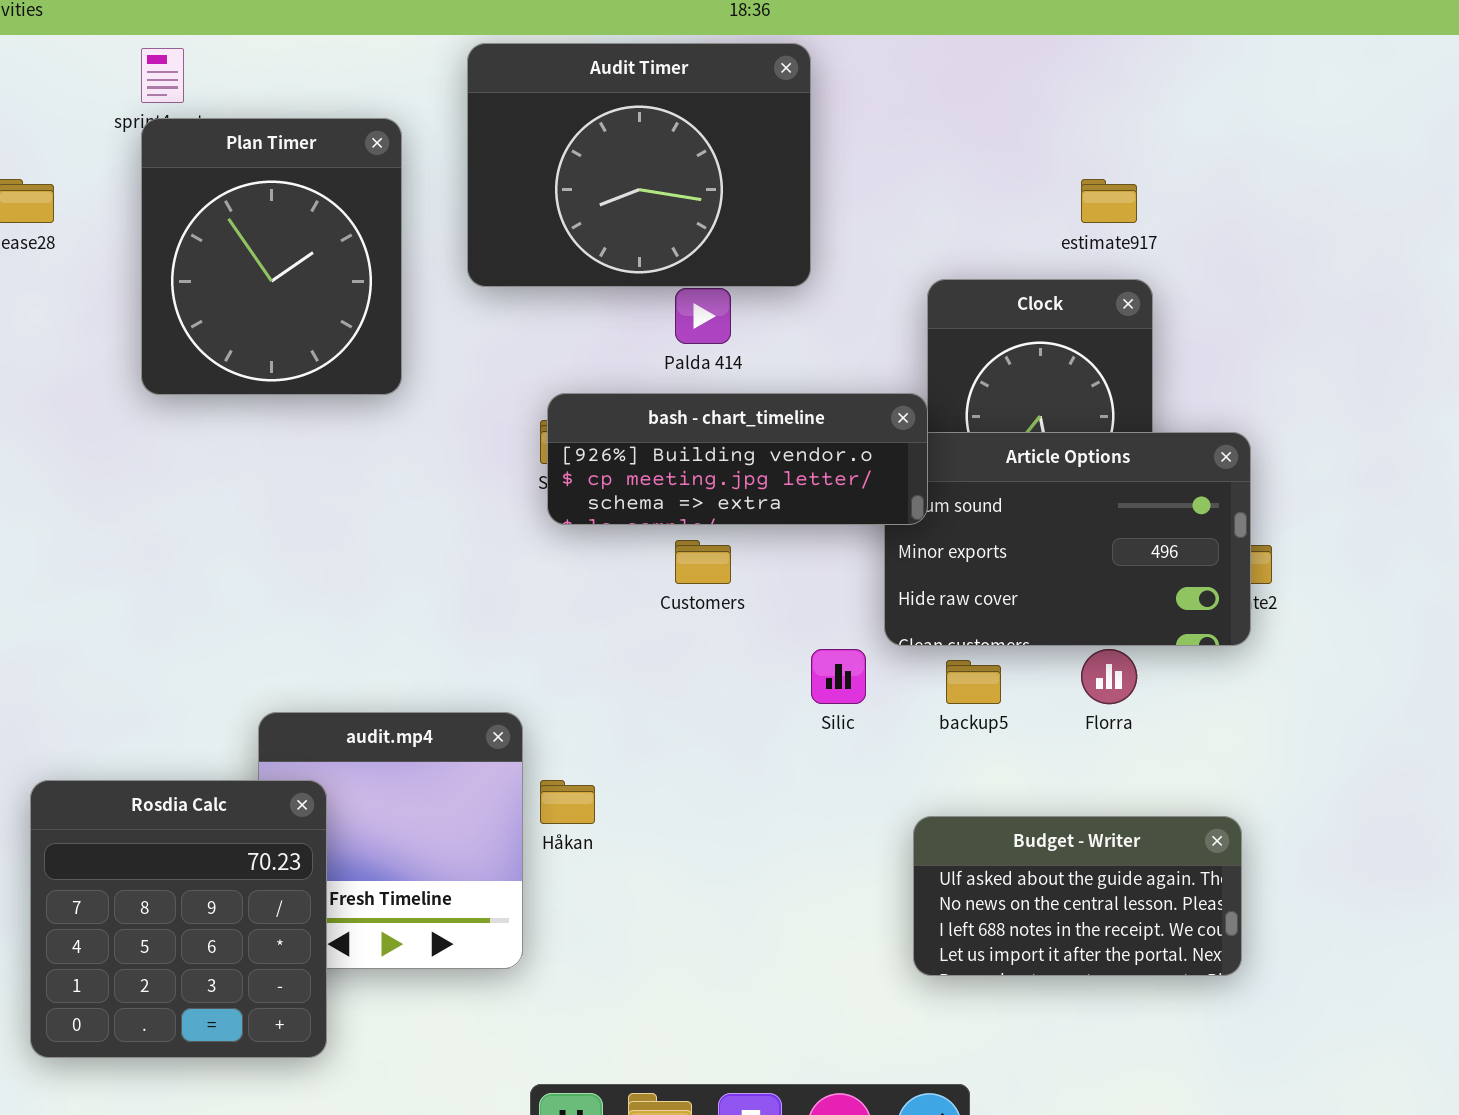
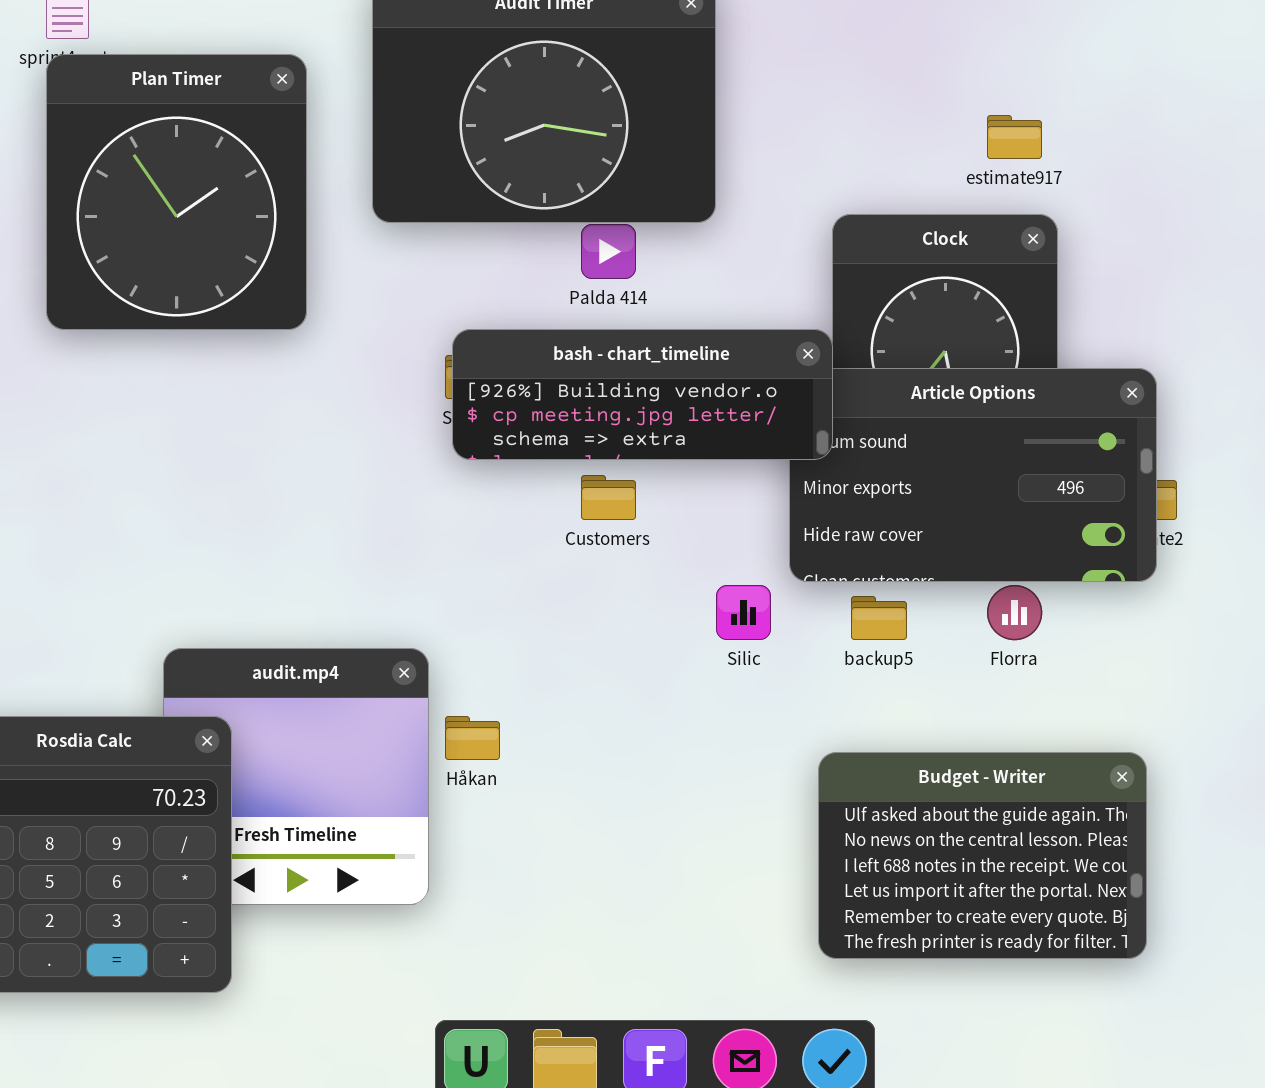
Budget - Writer: [913,816,1242,976] -> [818,752,1147,959], resized

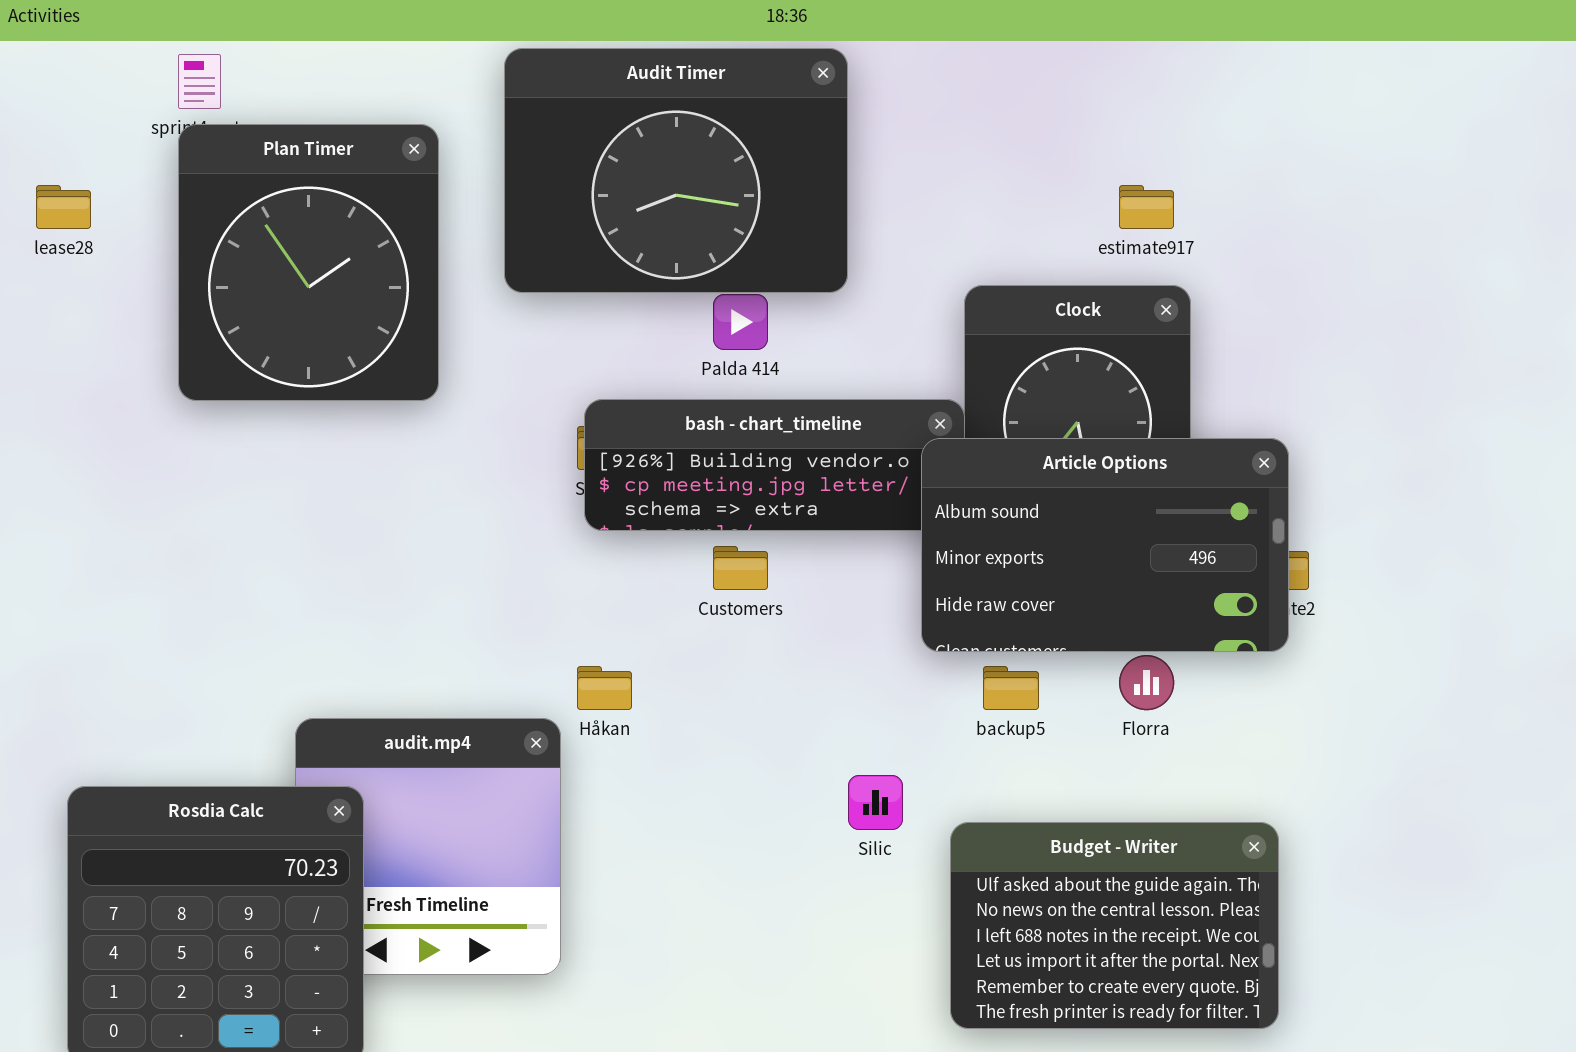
Article Options: [789,368,1157,582] -> [921,438,1289,652], raised
Silic: [716,585,771,640] -> [848,775,903,830], moved
Håkan: [445,716,500,760] -> [577,666,632,710], moved

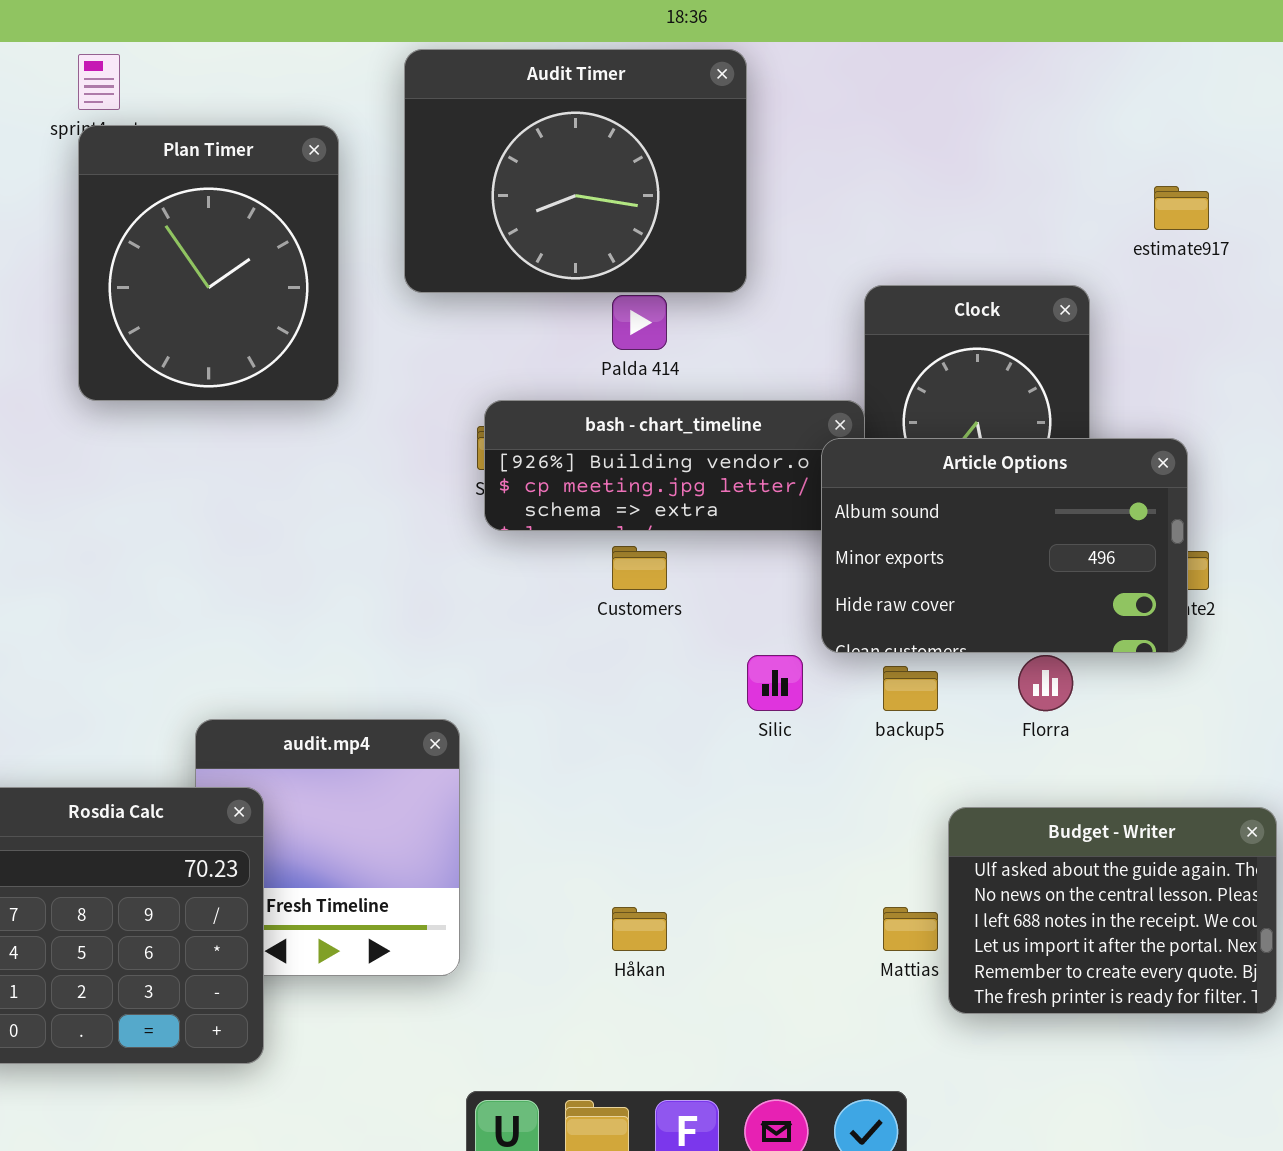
estimate917: [1119,185,1174,229] -> [1154,186,1209,230], moved
Håkan: [577,666,632,710] -> [612,907,667,951], moved
Silic: [848,775,903,830] -> [747,655,803,711], moved
Budget - Writer: [950,822,1279,1029] -> [948,807,1277,1014], moved

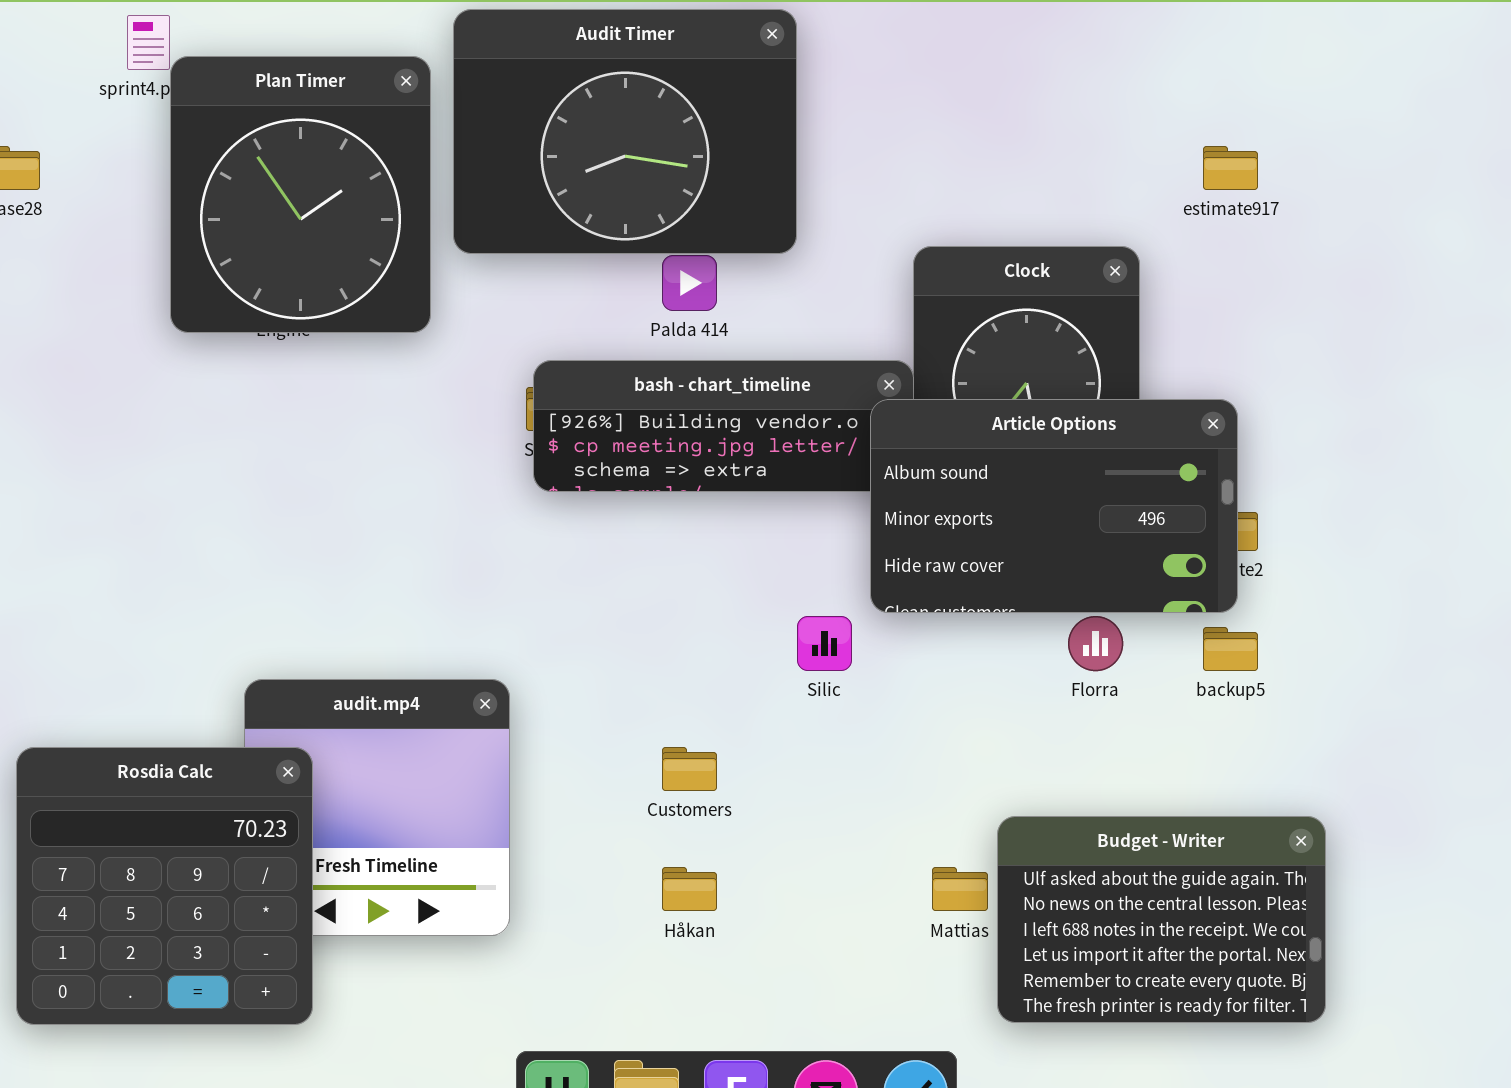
Plan Timer: [78,125,339,401] -> [170,56,431,333], moved
Customers: [612,546,667,590] -> [662,747,717,791], moved
backup5: [883,666,938,711] -> [1203,627,1258,671], moved
Budget - Writer: [948,807,1277,1014] -> [997,816,1326,1023], moved

